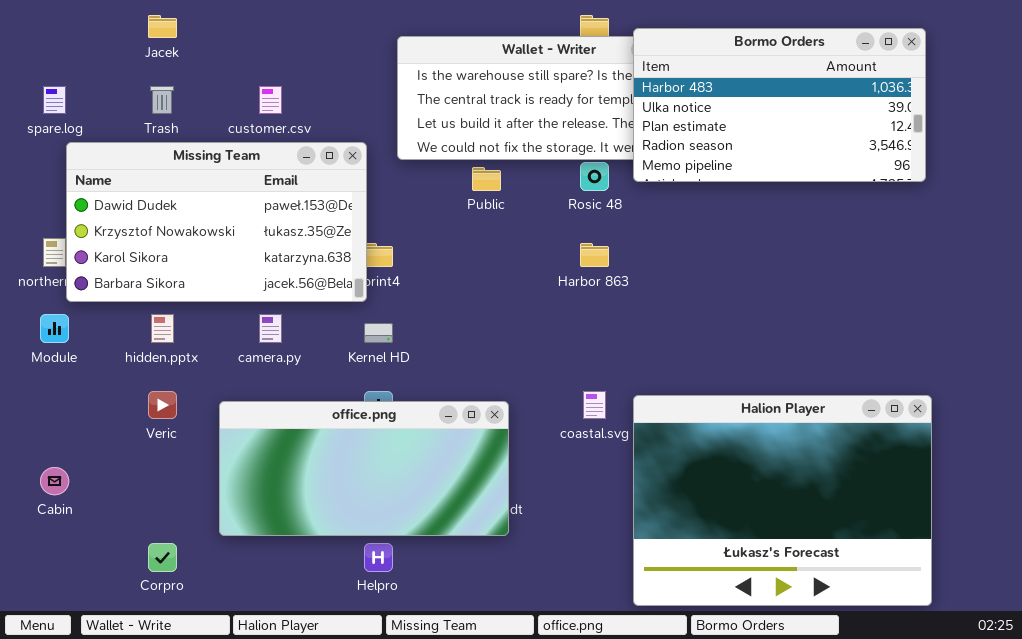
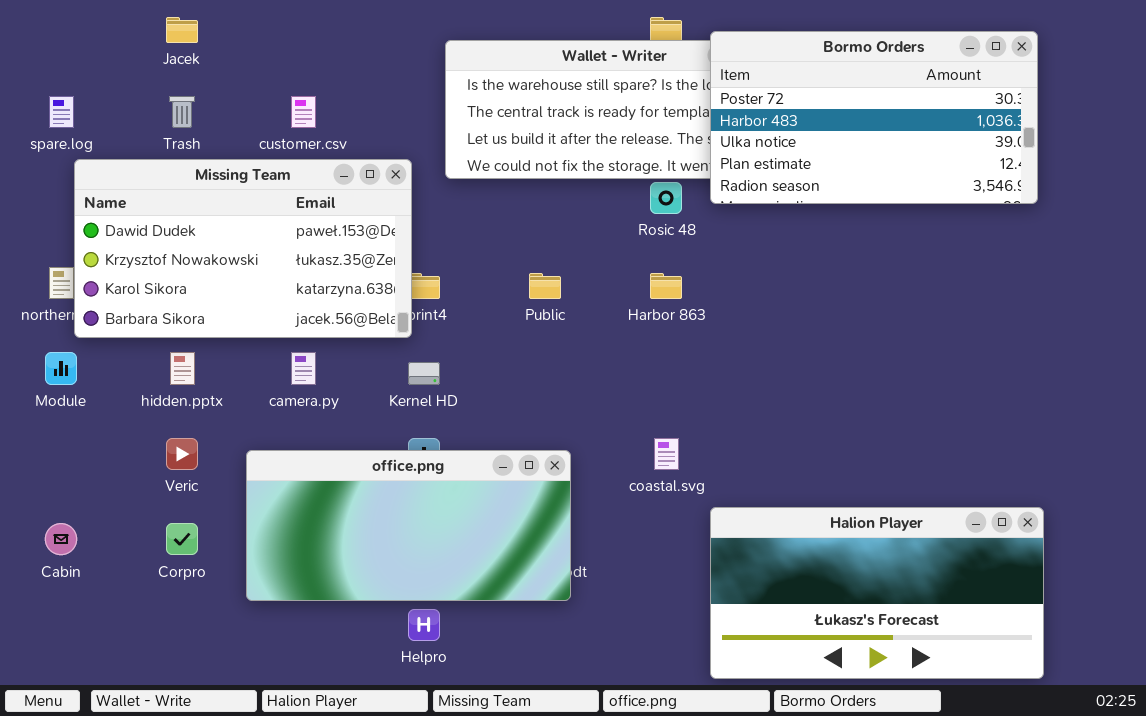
Bormo Orders: [633,28,926,182] -> [710,31,1038,204], scrolled up 1 row
Public: [472,167,501,191] -> [529,273,561,299], moved
Halion Player: [633,395,932,606] -> [710,507,1044,679], resized
Corpro: [148,543,177,572] -> [166,523,198,555], moved

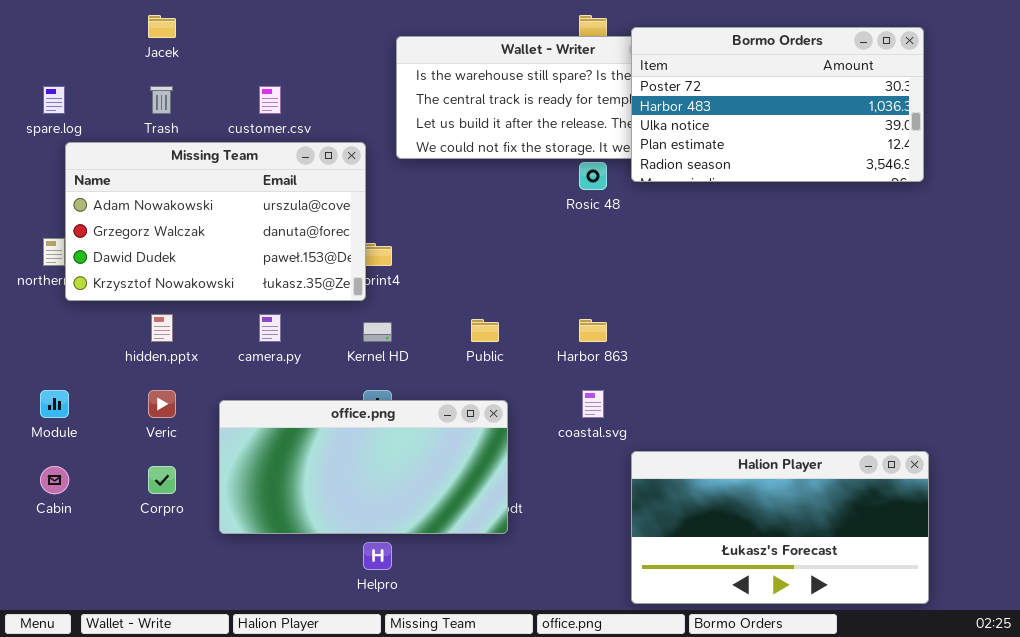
Missing Team: [74,159,412,338] -> [65,142,366,301], scrolled up 2 rows
Public: [529,273,561,299] -> [471,319,499,342], moved
Harbor 863: [650,273,682,299] -> [579,319,607,342], moved
Module: [45,352,77,385] -> [40,390,69,418], moved

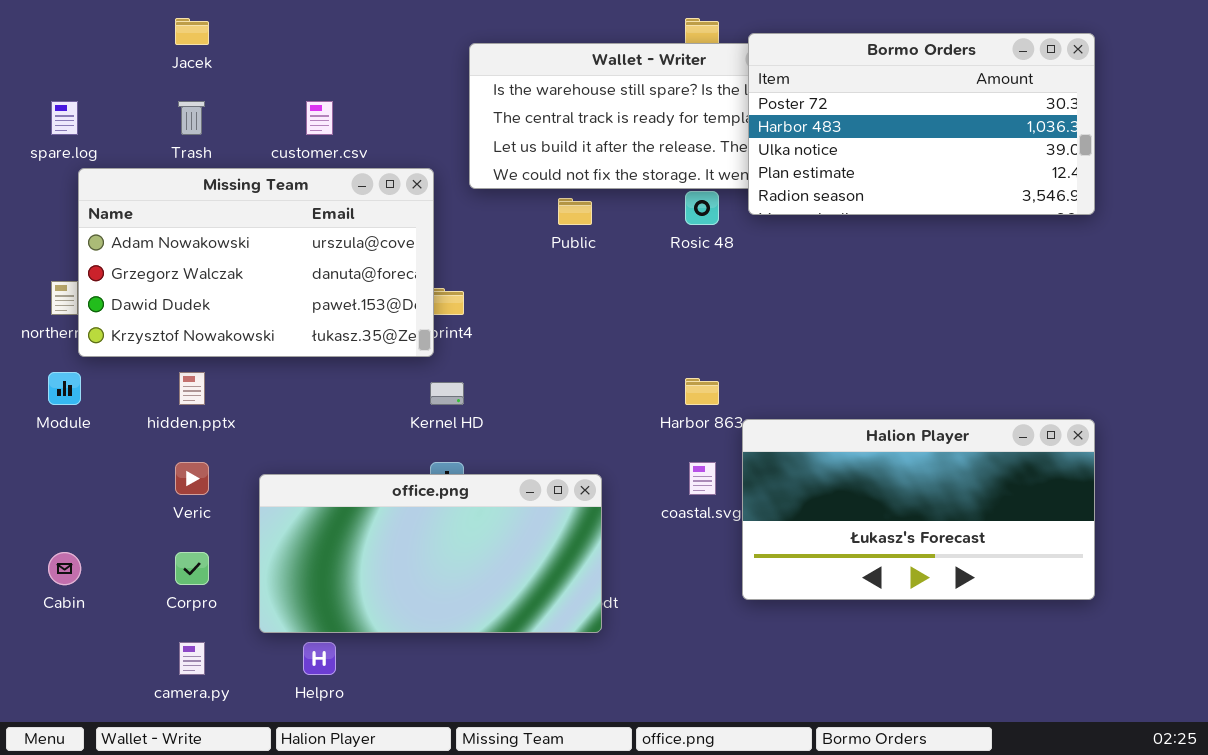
camera.py: [259,314,281,342] -> [179,642,205,675], moved
Public: [471,319,499,342] -> [558,198,592,225], moved
Module: [40,390,69,418] -> [48,372,81,405], moved
Halion Player: [631,451,929,604] -> [742,419,1095,600], moved
Helpro: [363,542,392,570] -> [303,642,336,675], moved

